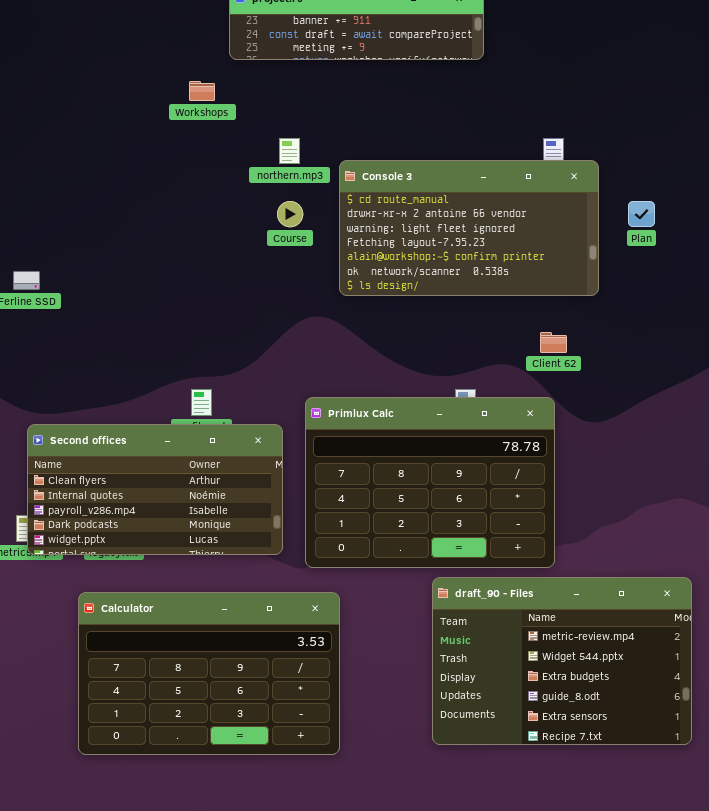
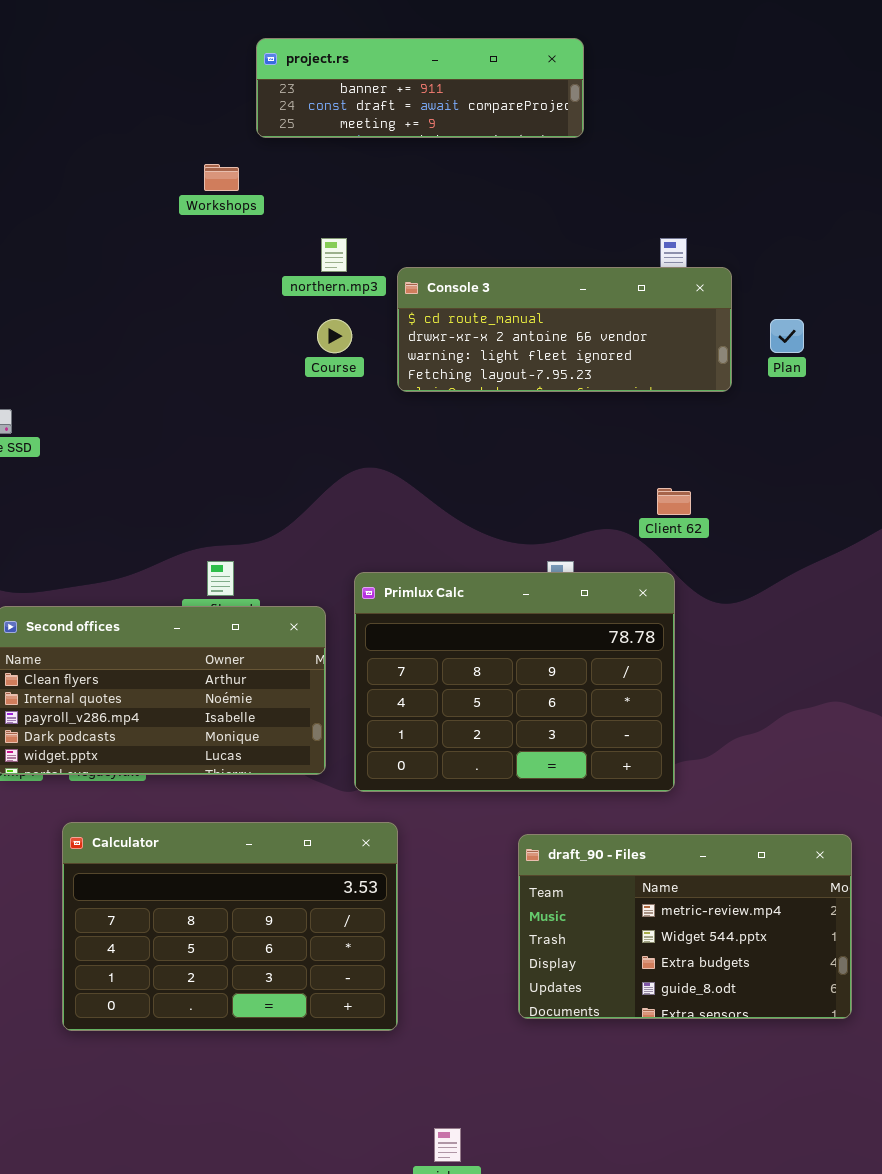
Console 3: [339,160,599,296] -> [397,267,732,392], resized
draft_90 - Files: [432,577,692,745] -> [518,834,852,1019], resized

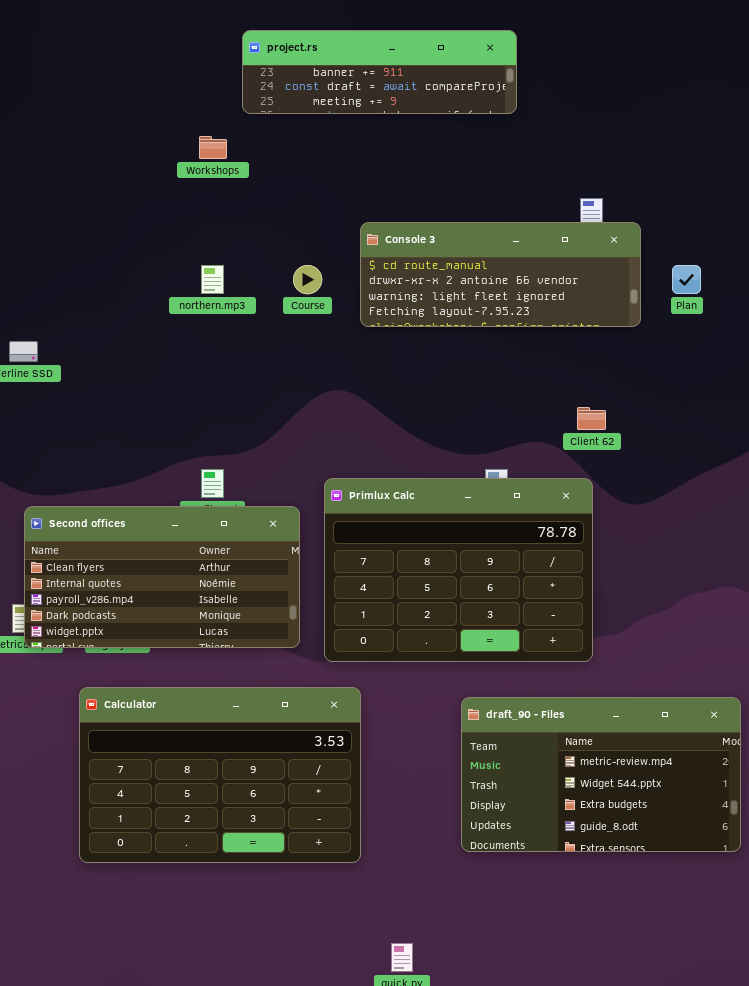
northern.mp3: [321,238,347,272] -> [201,265,224,294], moved

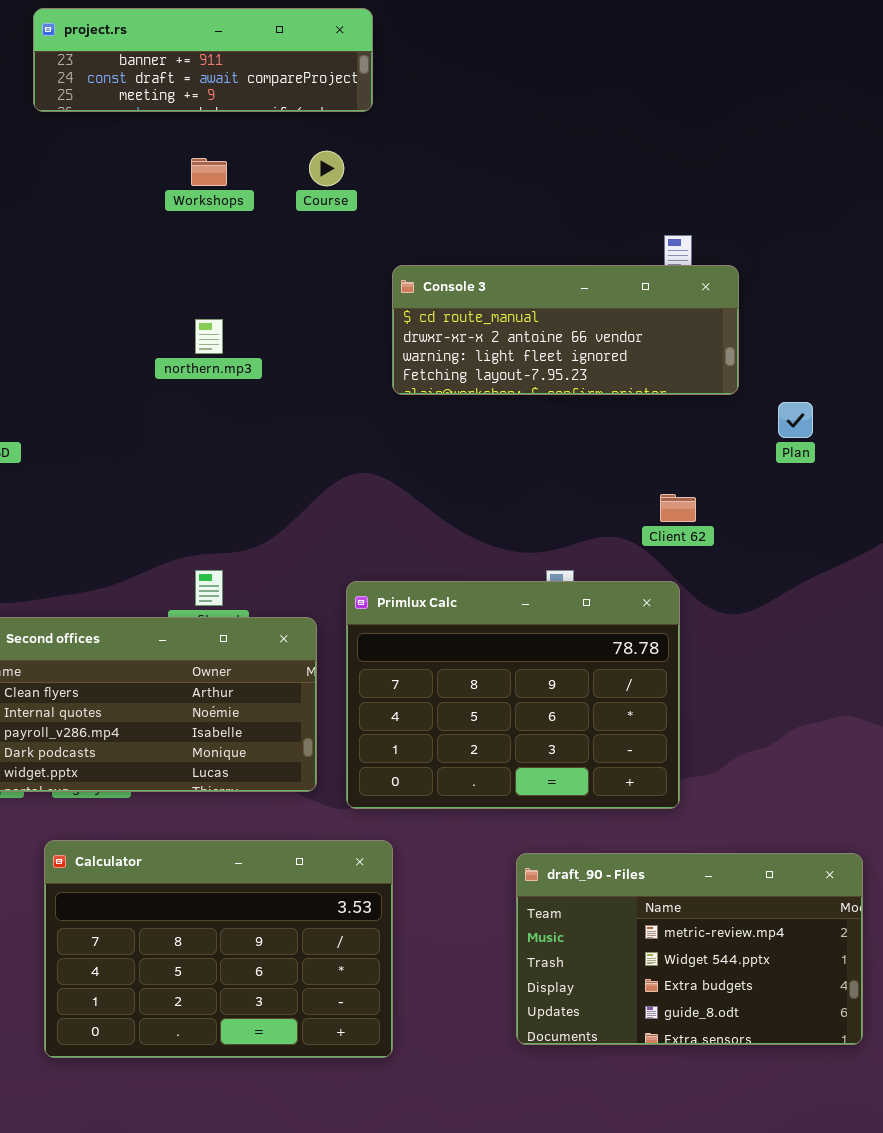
project.rs: [242,30,517,114] -> [33,8,373,112], moved
Course: [293,265,322,294] -> [309,151,344,186], moved
Plan: [672,265,701,294] -> [778,402,813,438], moved

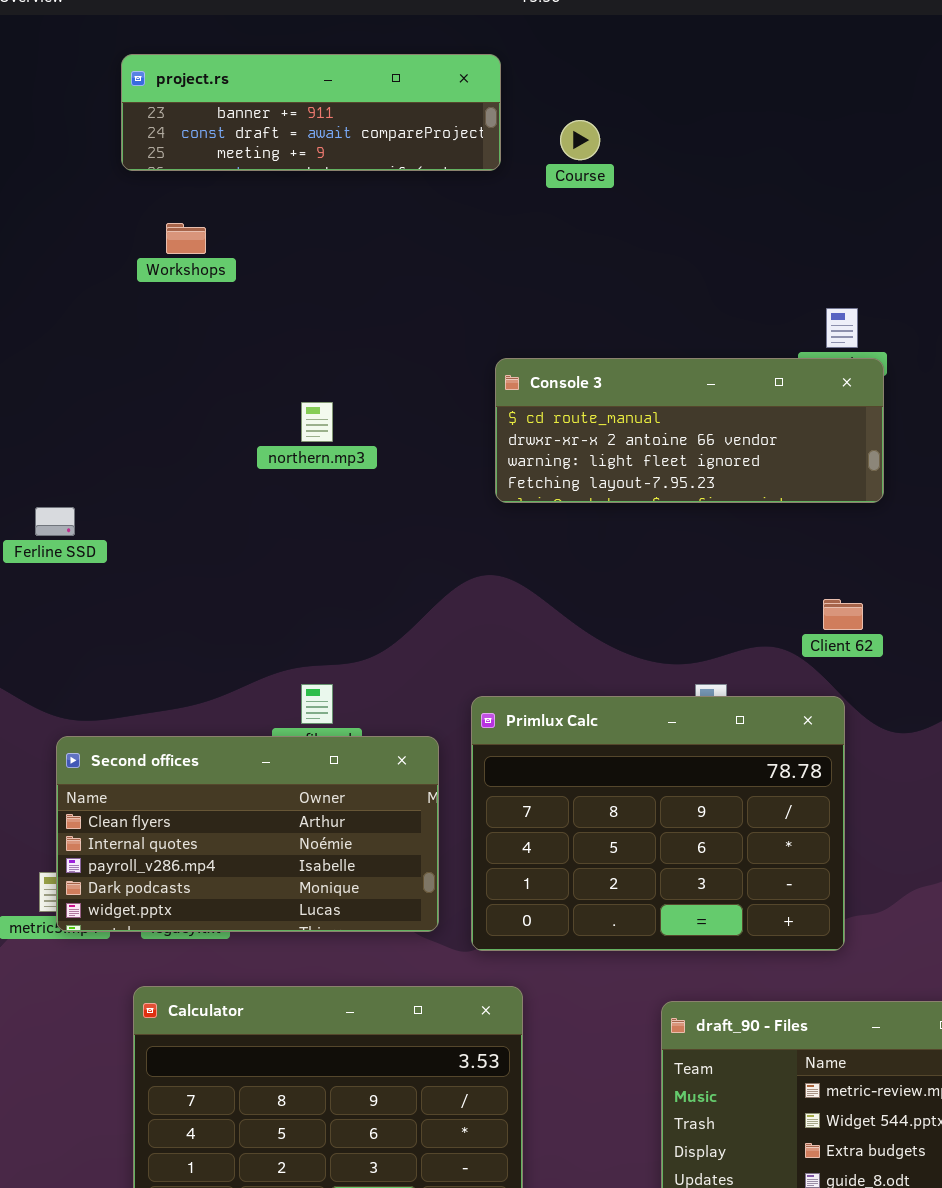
Course: [309,151,344,186] -> [560,120,600,160], moved
Workshops: [191,158,227,186] -> [166,223,206,254], moved
Console 3: [392,265,739,395] -> [495,358,884,503], moved

